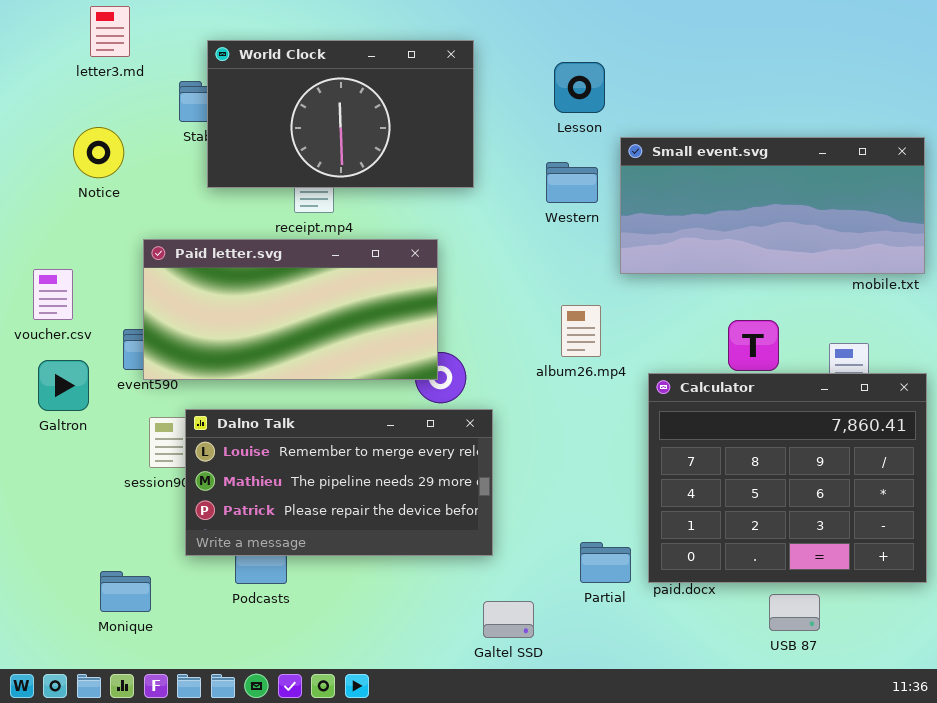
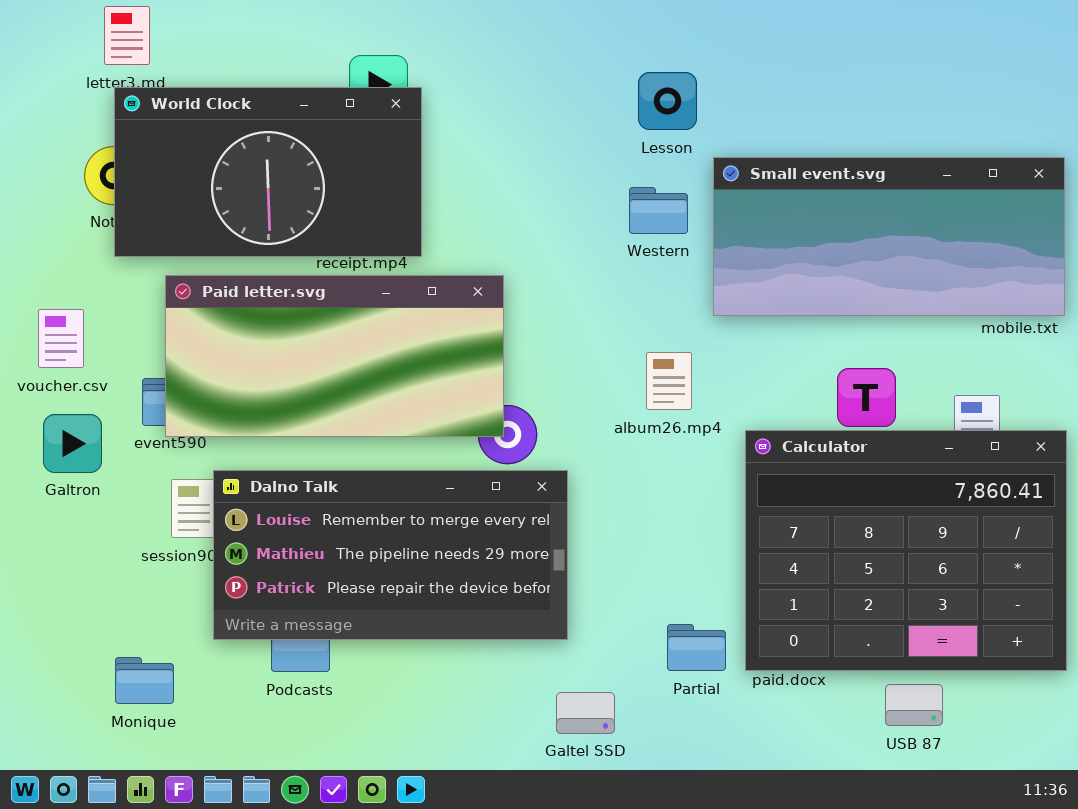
World Clock: [207,40,474,188] -> [114,87,422,257], moved

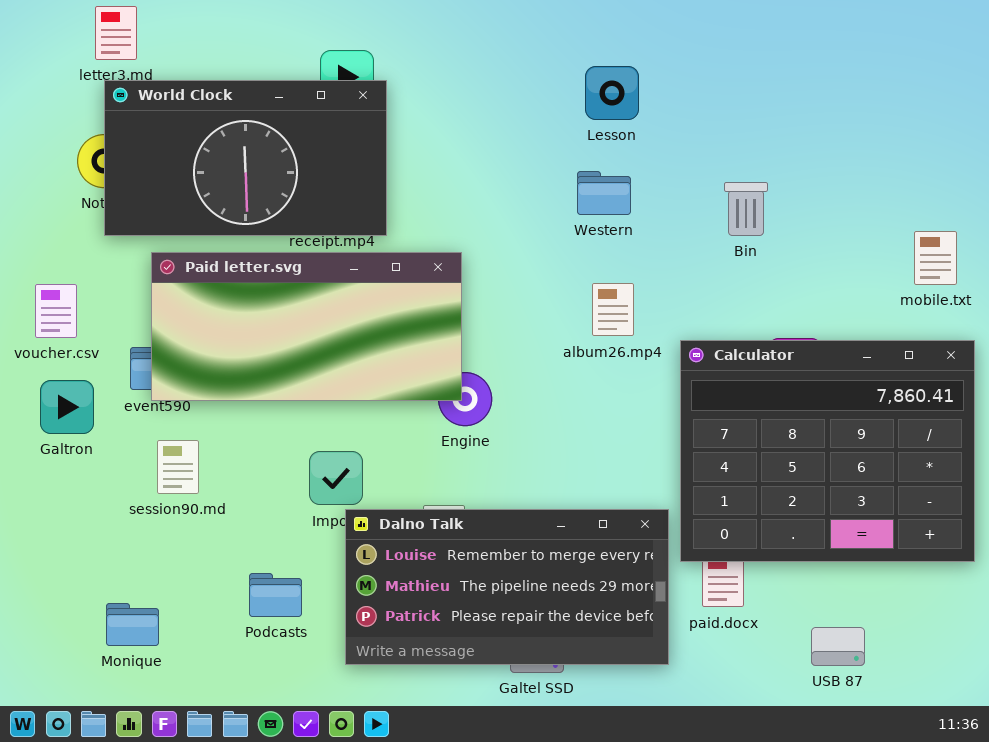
Small event.svg: [713,157,1065,316] -> none, closed
album26.mp4: [646,352,692,410] -> [592,283,634,336], moved
Calculator: [745,430,1067,671] -> [680,340,975,562], moved
Dalno Talk: [213,470,568,640] -> [345,509,669,665], moved

